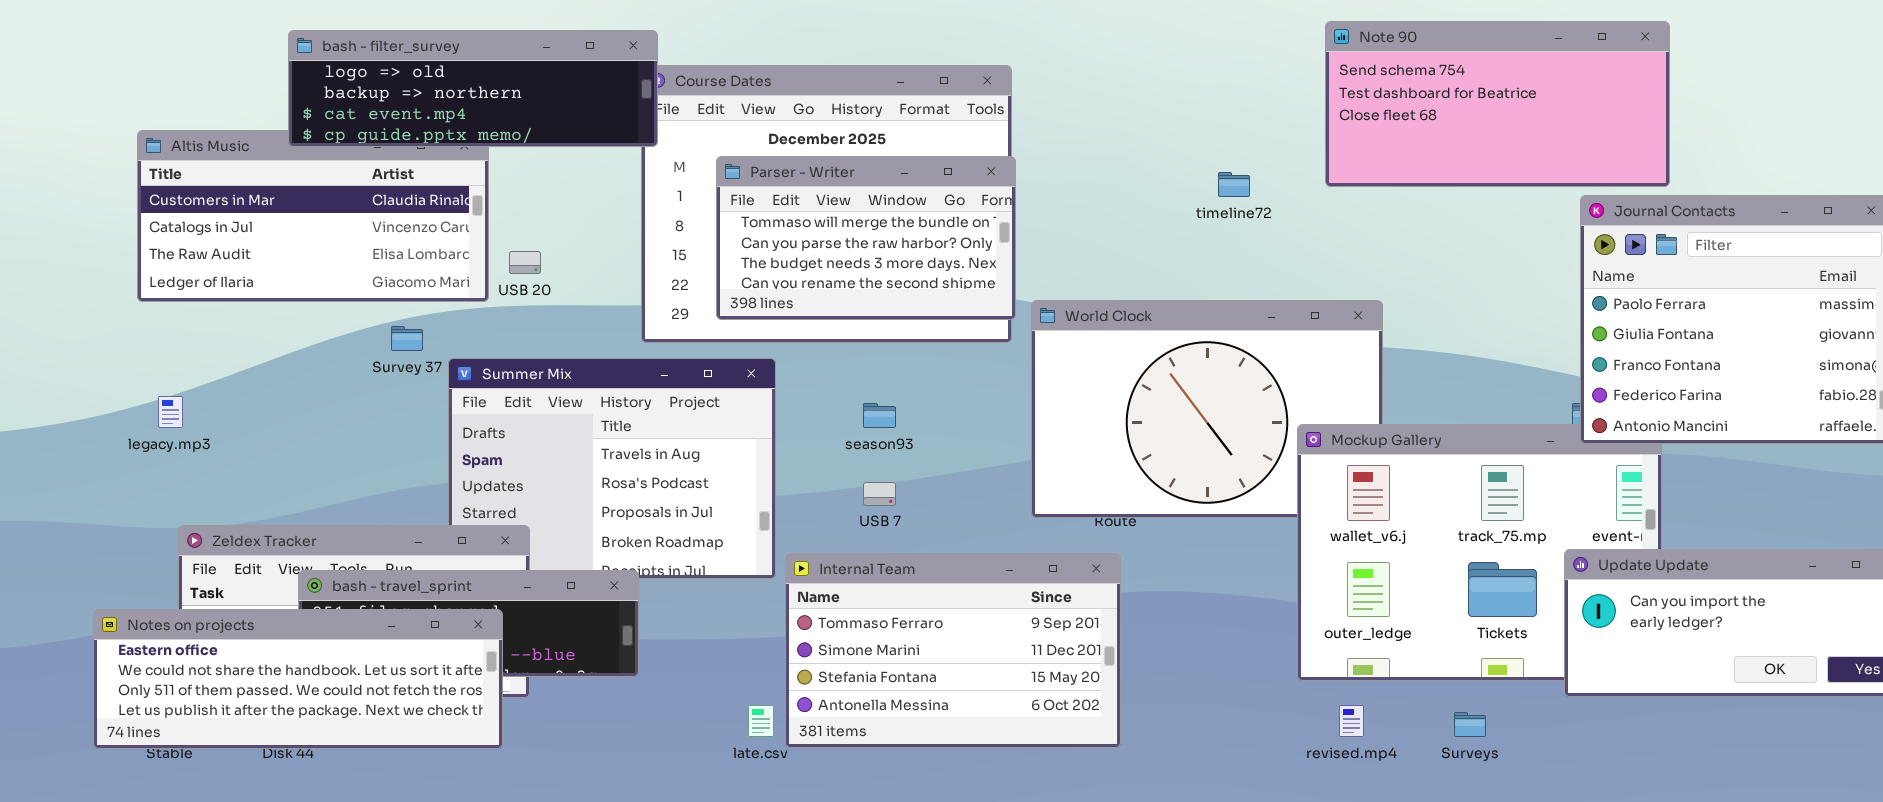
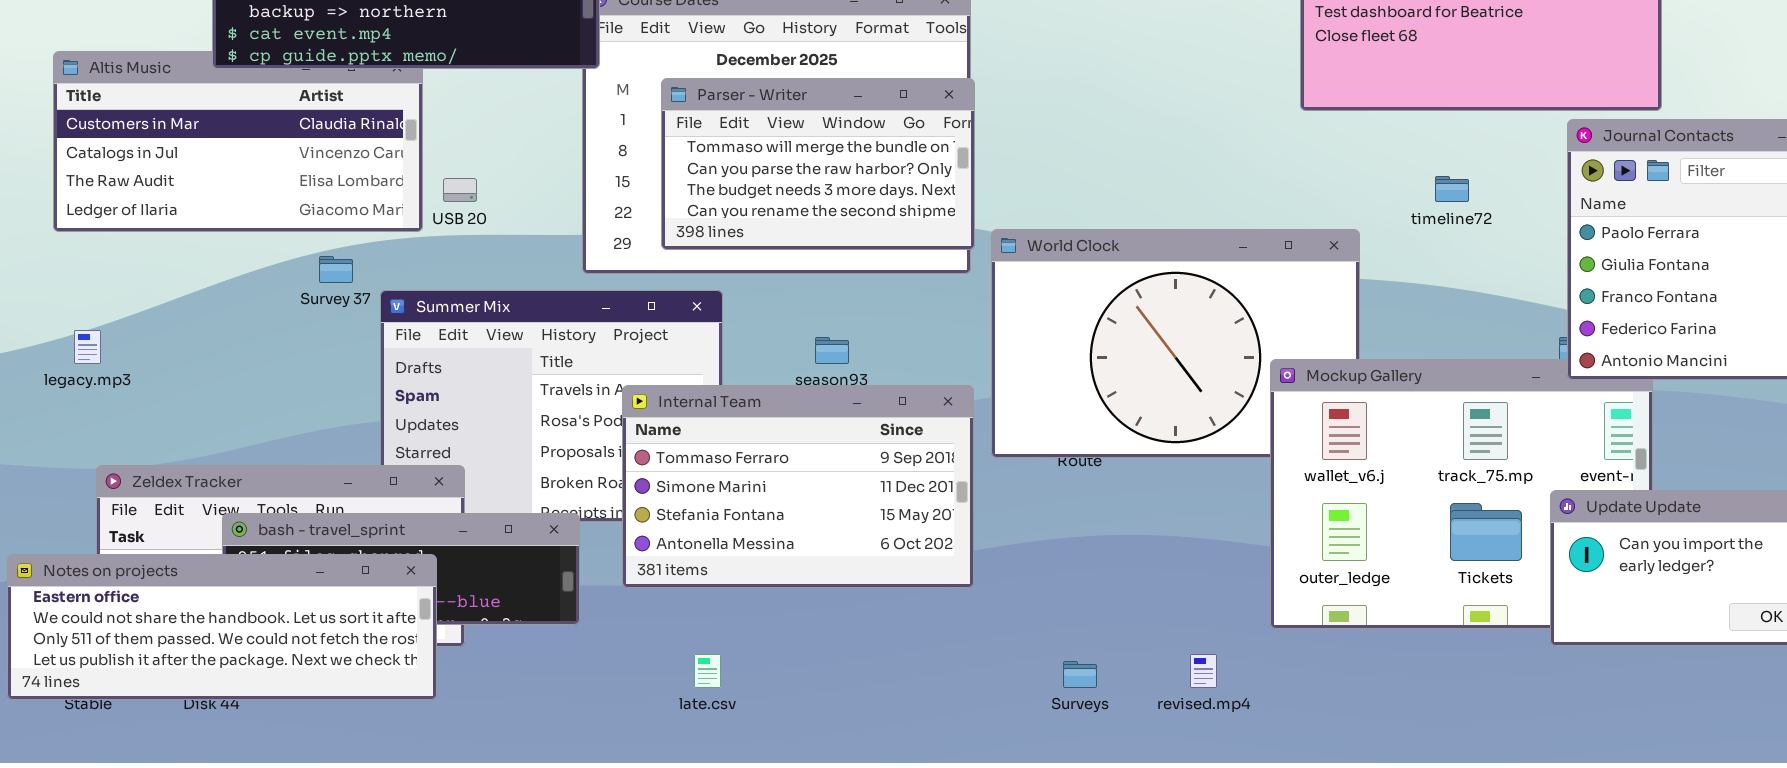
timeline72: [1218,172,1250,197] -> [1435,176,1469,202], moved
Internal Team: [785,553,1121,748] -> [622,385,974,588], moved
revised.mp4: [1339,705,1364,737] -> [1190,654,1217,688], moved
Surveys: [1454,712,1486,737] -> [1063,661,1097,688], moved

